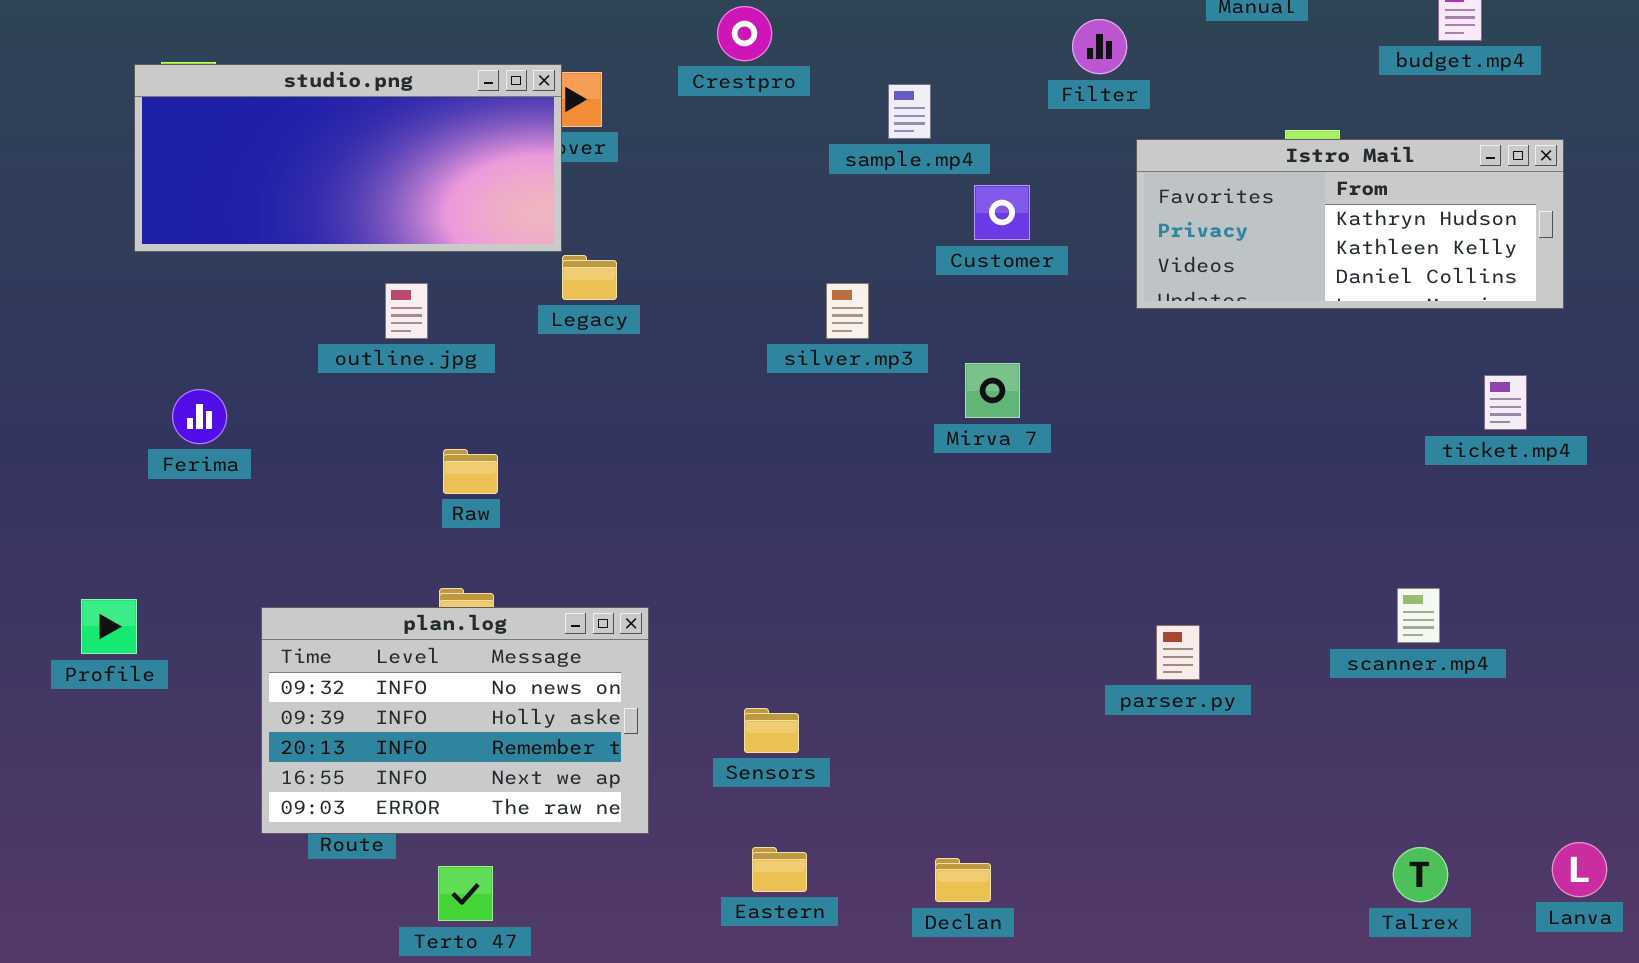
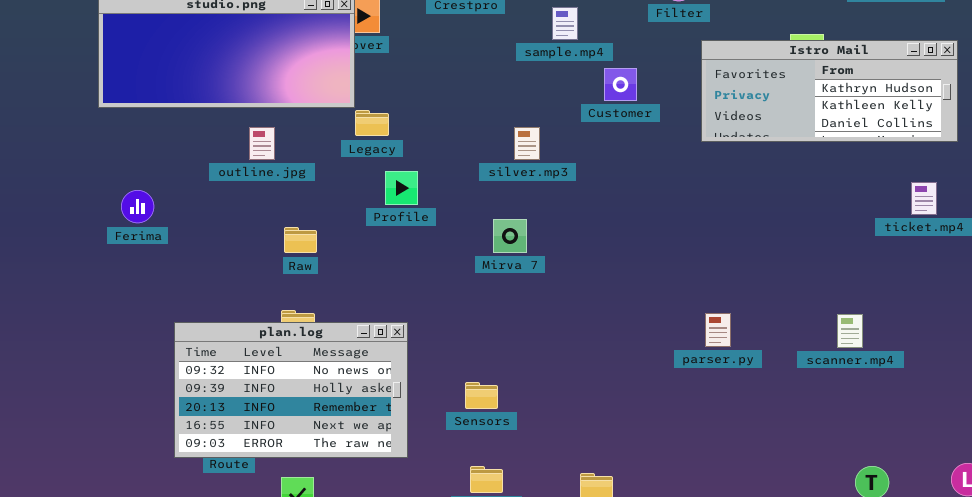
Mirva 7: [965,363,1020,418] -> [493,219,527,253], moved
scanner.mp4: [1397,588,1440,643] -> [837,314,863,348], moved
Profile: [81,599,137,654] -> [385,171,418,205], moved
parser.py: [1156,625,1200,680] -> [705,313,731,347], moved

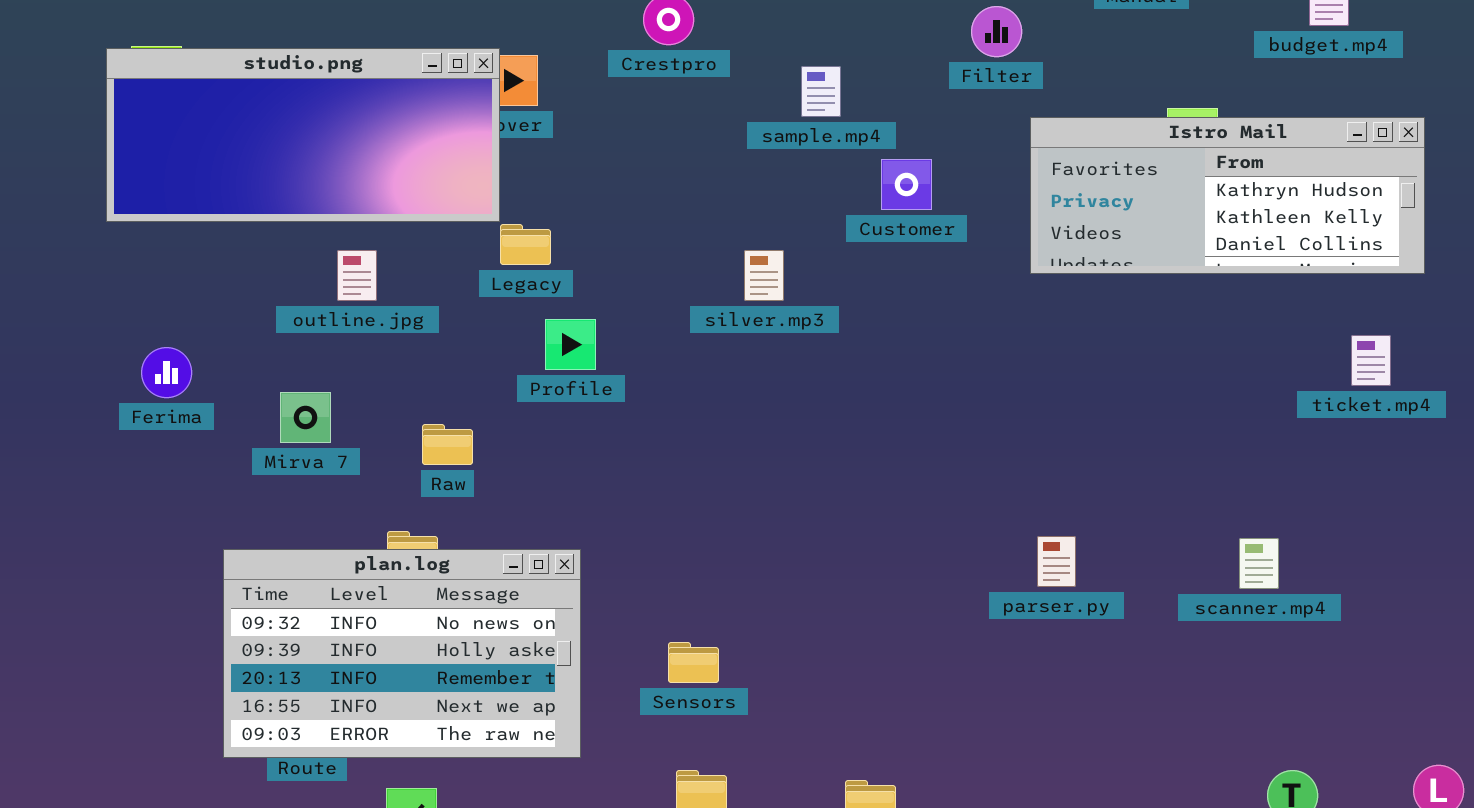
Mirva 7: [493,219,527,253] -> [280,392,331,443], moved
Raw: [284,227,317,253] -> [422,424,473,465], moved

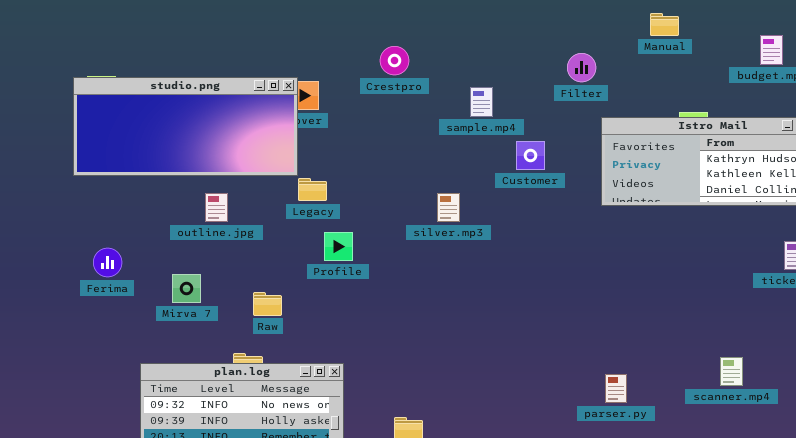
parser.py: [1037,536,1076,587] -> [605,374,627,403], moved

